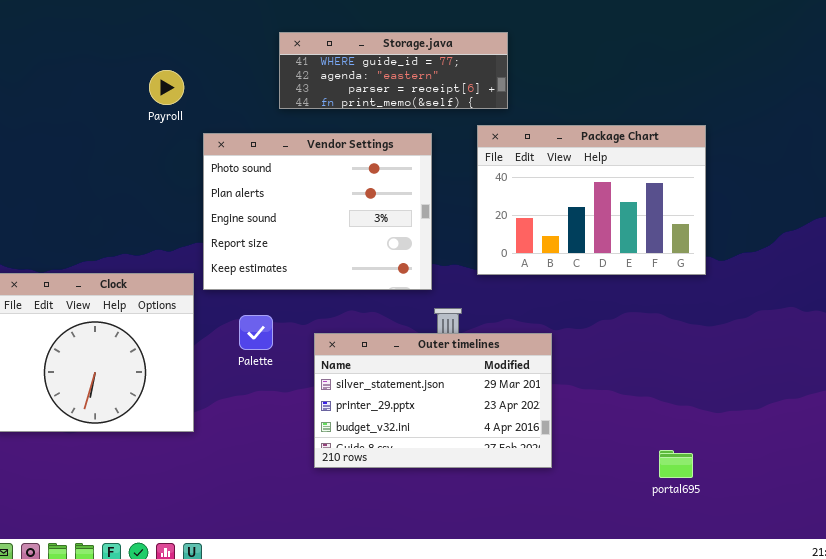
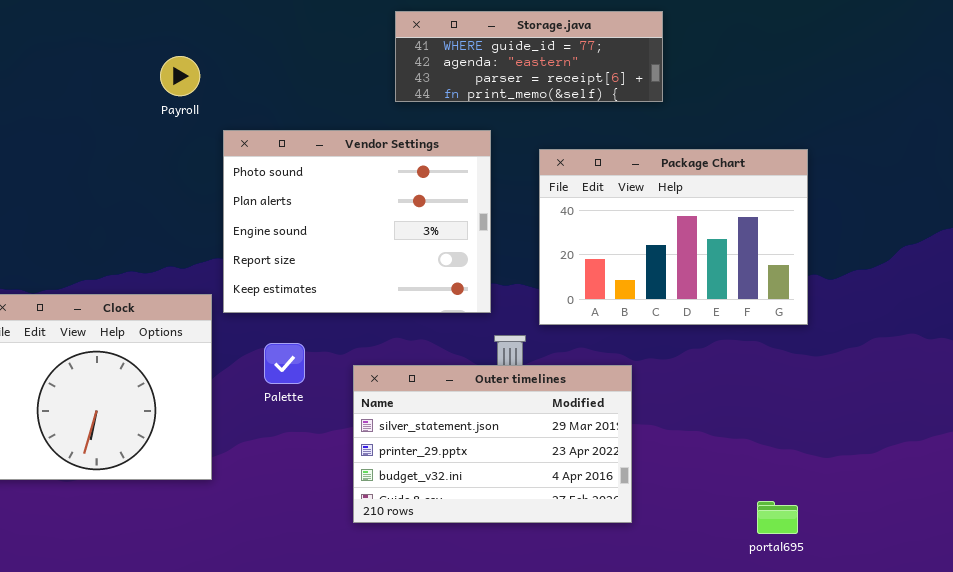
Storage.java: [279,32,508,109] -> [395,11,663,102], moved
Package Chart: [477,125,706,275] -> [539,149,808,325], moved

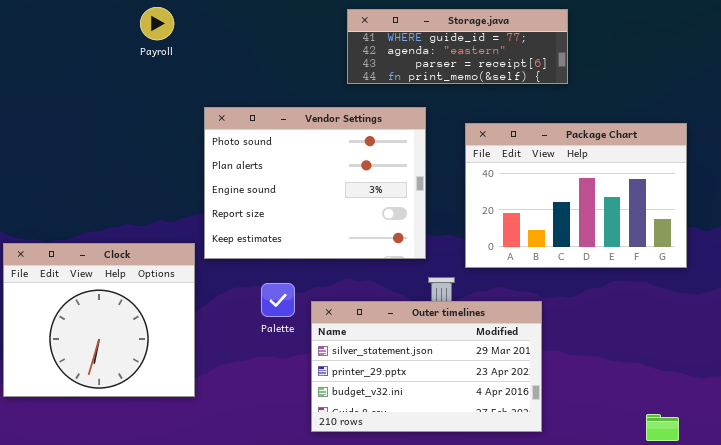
Payroll: [160,56,200,96] -> [140,7,174,40], moved
Palette: [264,343,305,384] -> [261,283,295,317], moved

